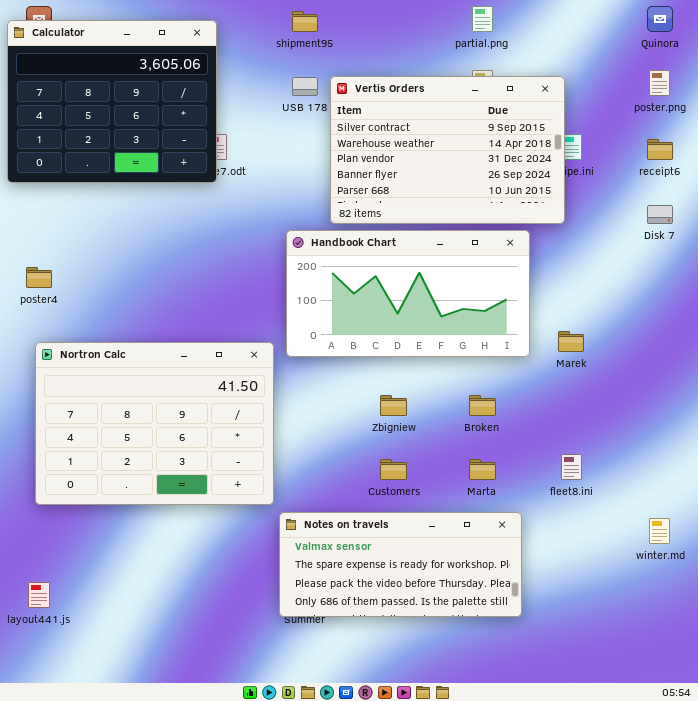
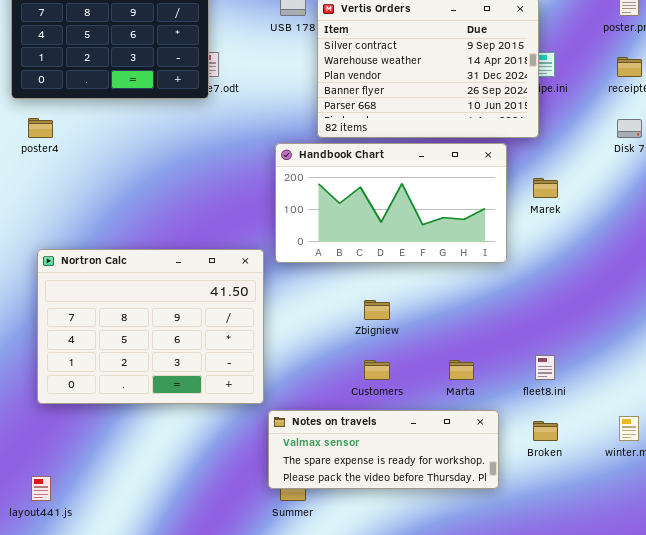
poster4: [26,267,52,288] -> [28,118,53,138], moved
Marek: [558,331,584,352] -> [533,178,558,198], moved
Broken: [469,395,496,416] -> [533,421,558,441], moved
Notes on travels: [279,512,522,617] -> [268,410,499,489], resized

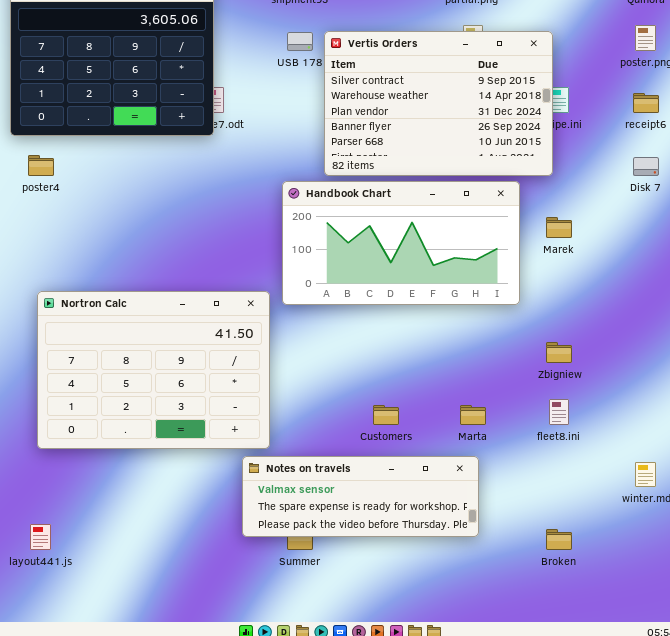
Zbigniew: [364,300,390,320] -> [546,342,572,363], moved
Notes on travels: [268,410,499,489] -> [242,456,479,537], moved
Broken: [533,421,558,441] -> [546,529,572,550], moved

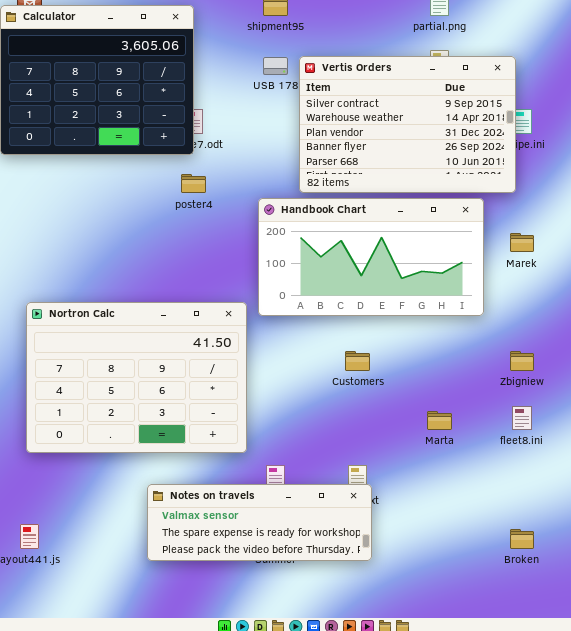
poster4: [28,155,54,176] -> [181,174,206,193], moved
Customers: [373,405,399,425] -> [345,351,370,371], moved
Notes on travels: [242,456,479,537] -> [147,484,372,561], moved

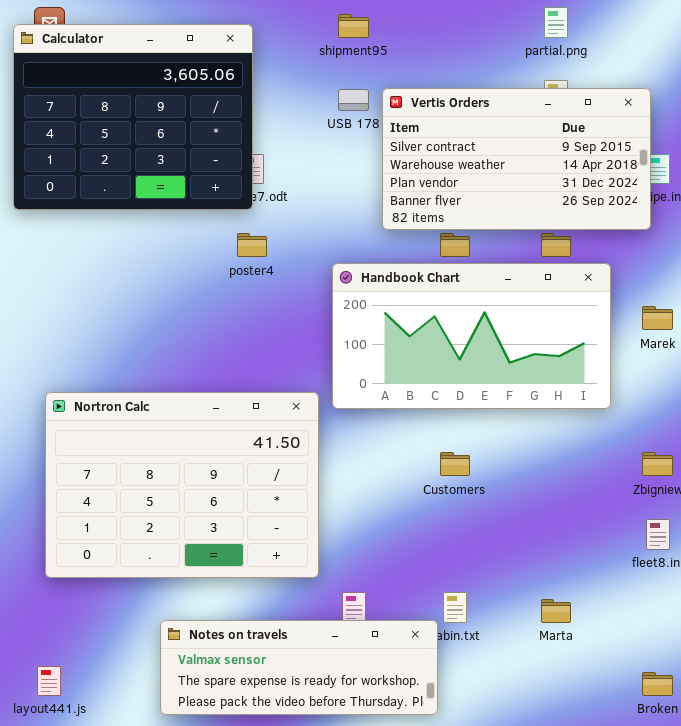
Vertis Orders: [299,56,516,193] -> [382,88,651,230], resized
Marta: [427,411,452,430] -> [541,599,571,623], moved
Notes on travels: [147,484,372,561] -> [160,620,438,715], moved

